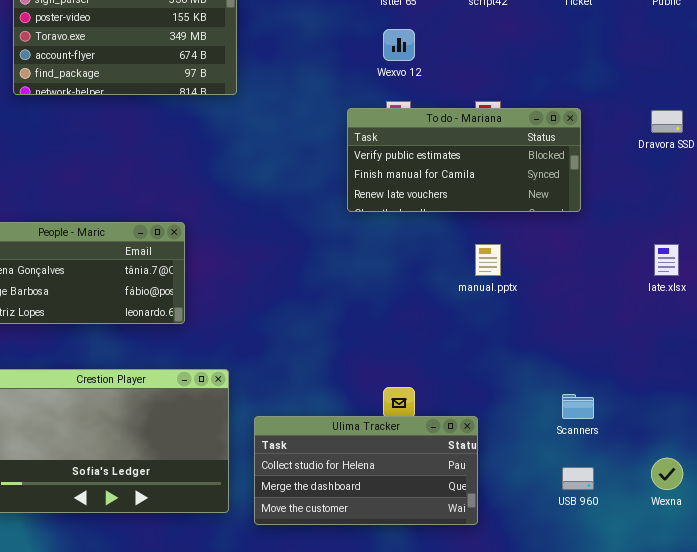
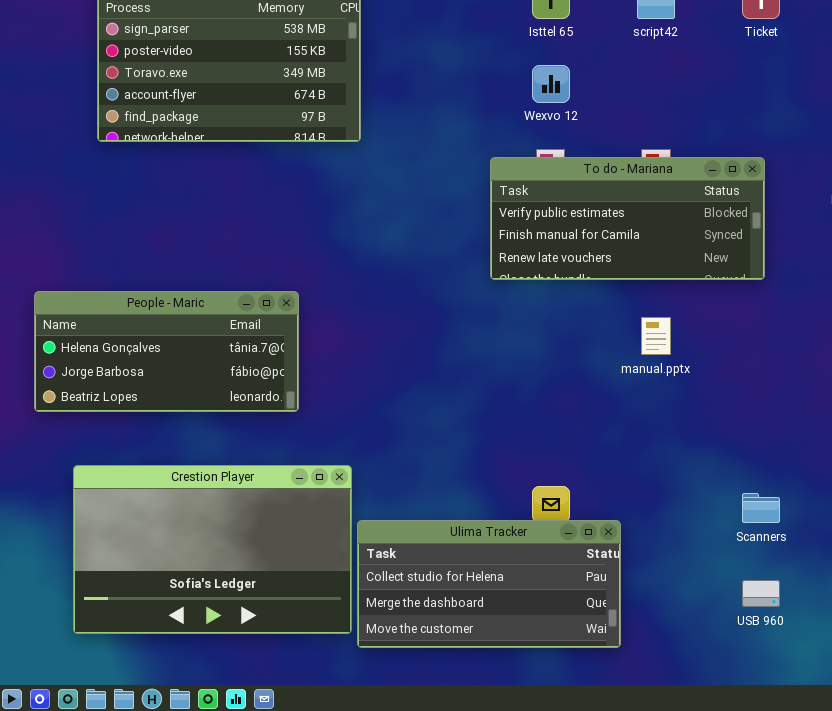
Ulima Tracker: [254,416,478,525] -> [357,520,621,648], moved

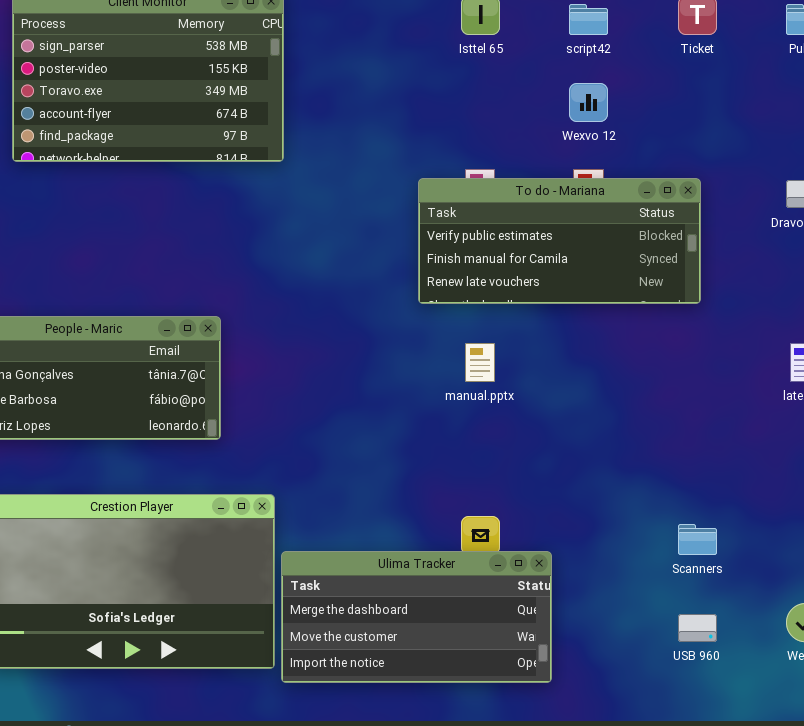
Wexvo 12: [532,65,570,103] -> [569,83,608,122], moved
manual.pptx: [641,317,671,355] -> [465,343,495,382], moved
Ulima Tracker: [357,520,621,648] -> [281,551,552,683], scrolled down 1 row

